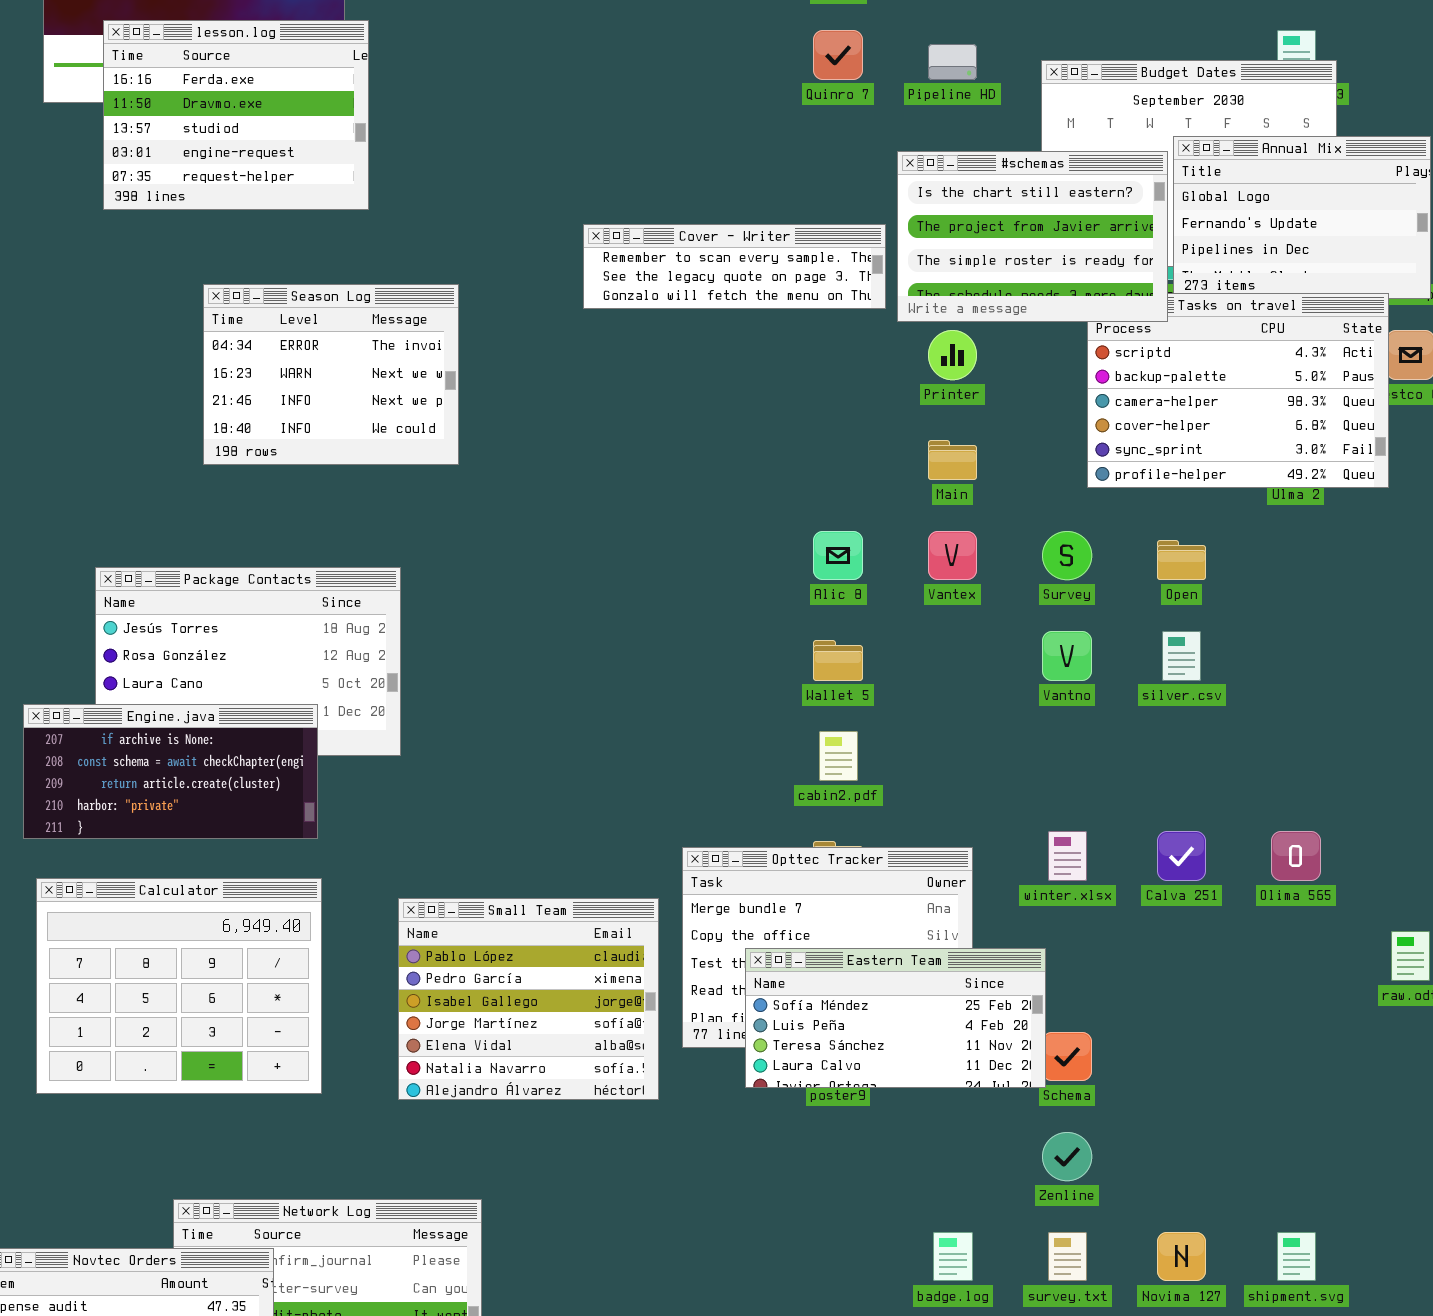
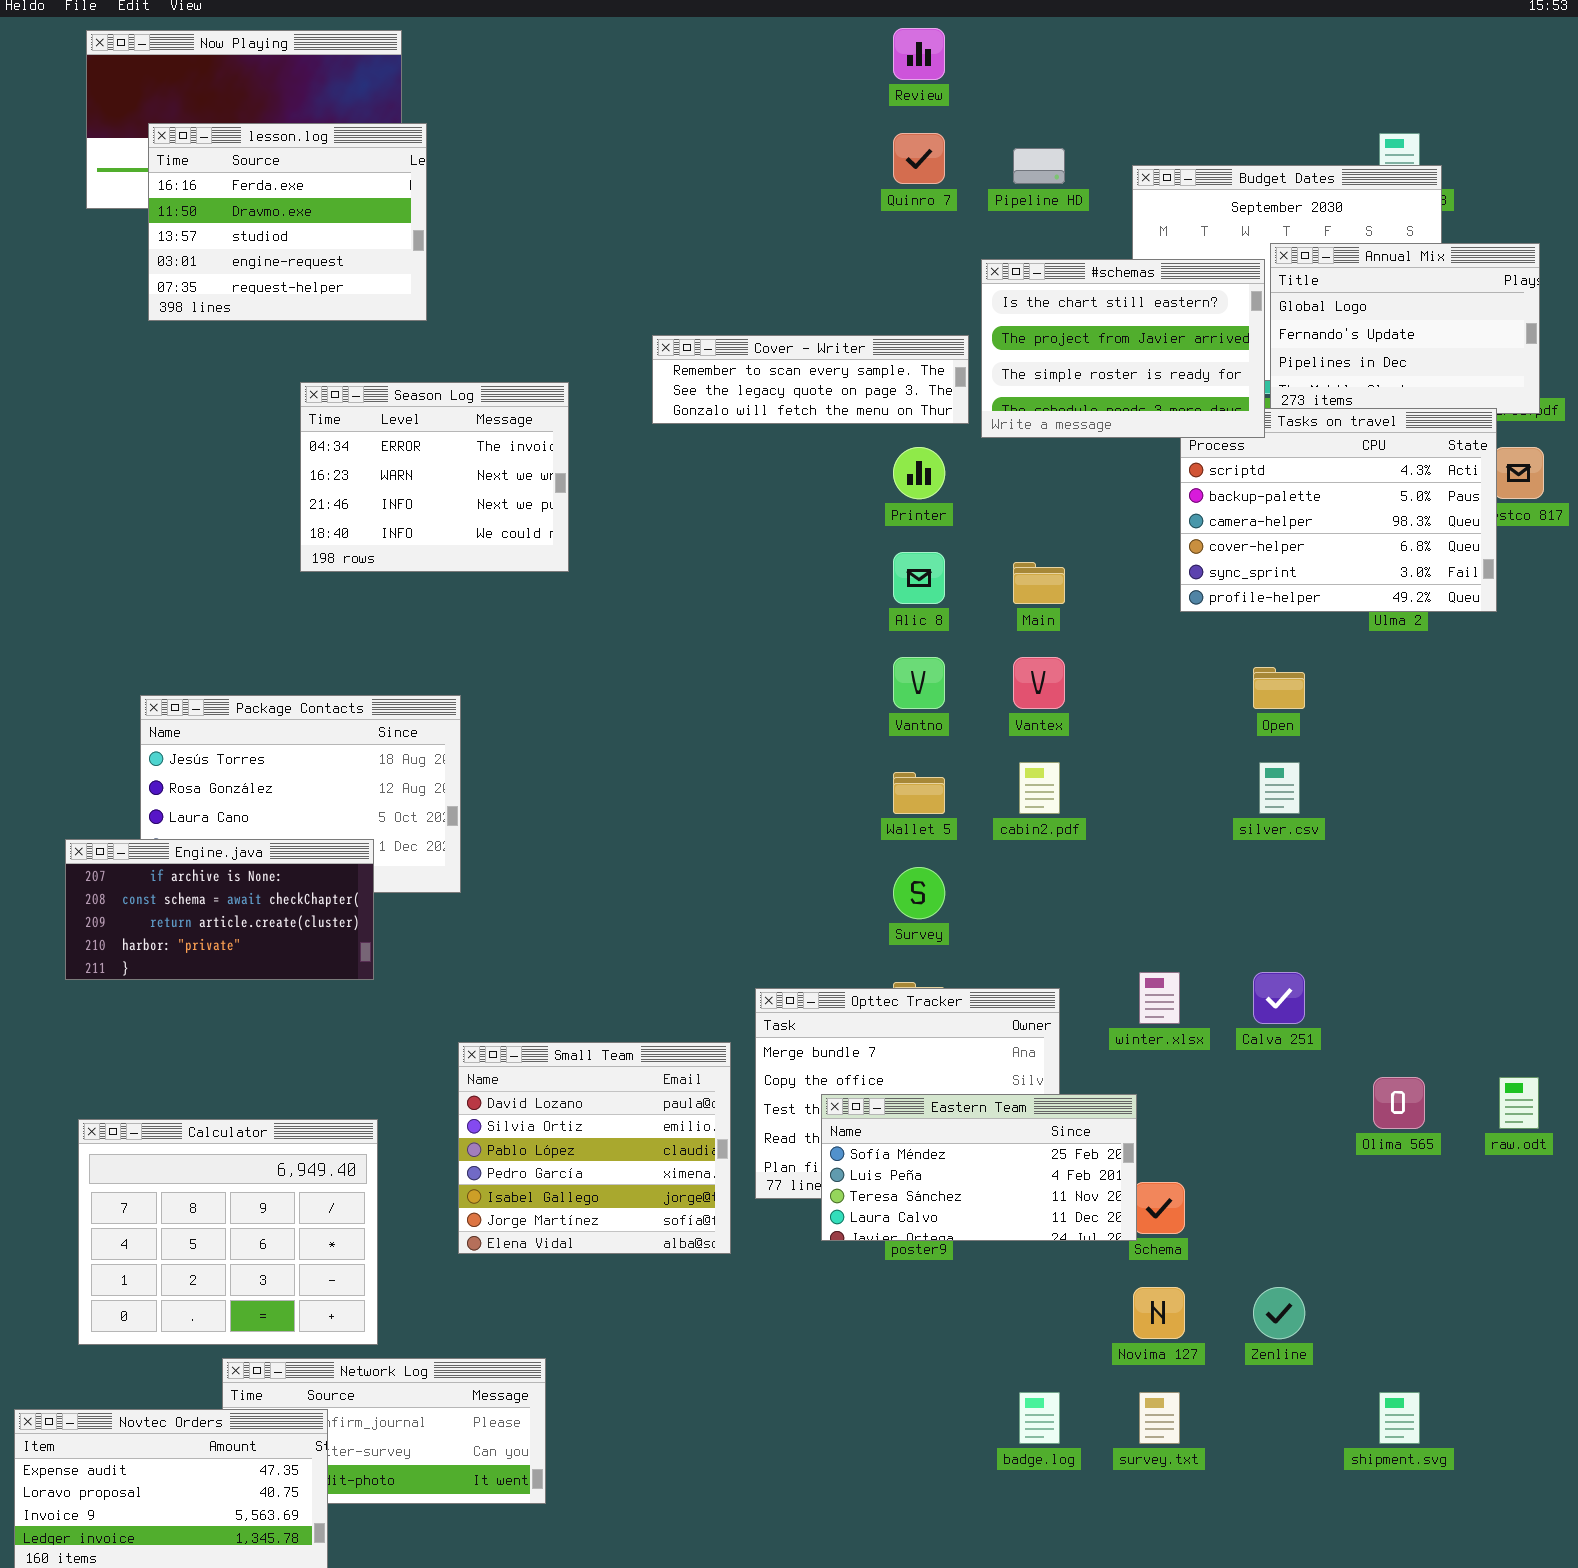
Season Log: [203,284,459,465] -> [300,382,569,572], moved
Printer: [928,330,977,380] -> [893,447,945,499], moved
Alic 8: [813,531,863,580] -> [893,552,945,604], moved
Survey: [1042,531,1092,580] -> [893,867,945,919], moved
Vantno: [1042,631,1092,681] -> [893,657,945,709], moved
cabin2.pdf: [819,731,858,781] -> [1019,762,1060,814], moved
Olima 565: [1271,831,1321,881] -> [1373,1077,1425,1129], moved
Calculator: [36,878,322,1094] -> [78,1119,378,1345], moved
Small Team: [398,898,659,1100] -> [458,1042,731,1254], scrolled up 2 rows
Zenline: [1042,1132,1092,1181] -> [1253,1287,1305,1339], moved
Novima 127: [1157,1232,1206,1281] -> [1133,1287,1185,1339], moved

